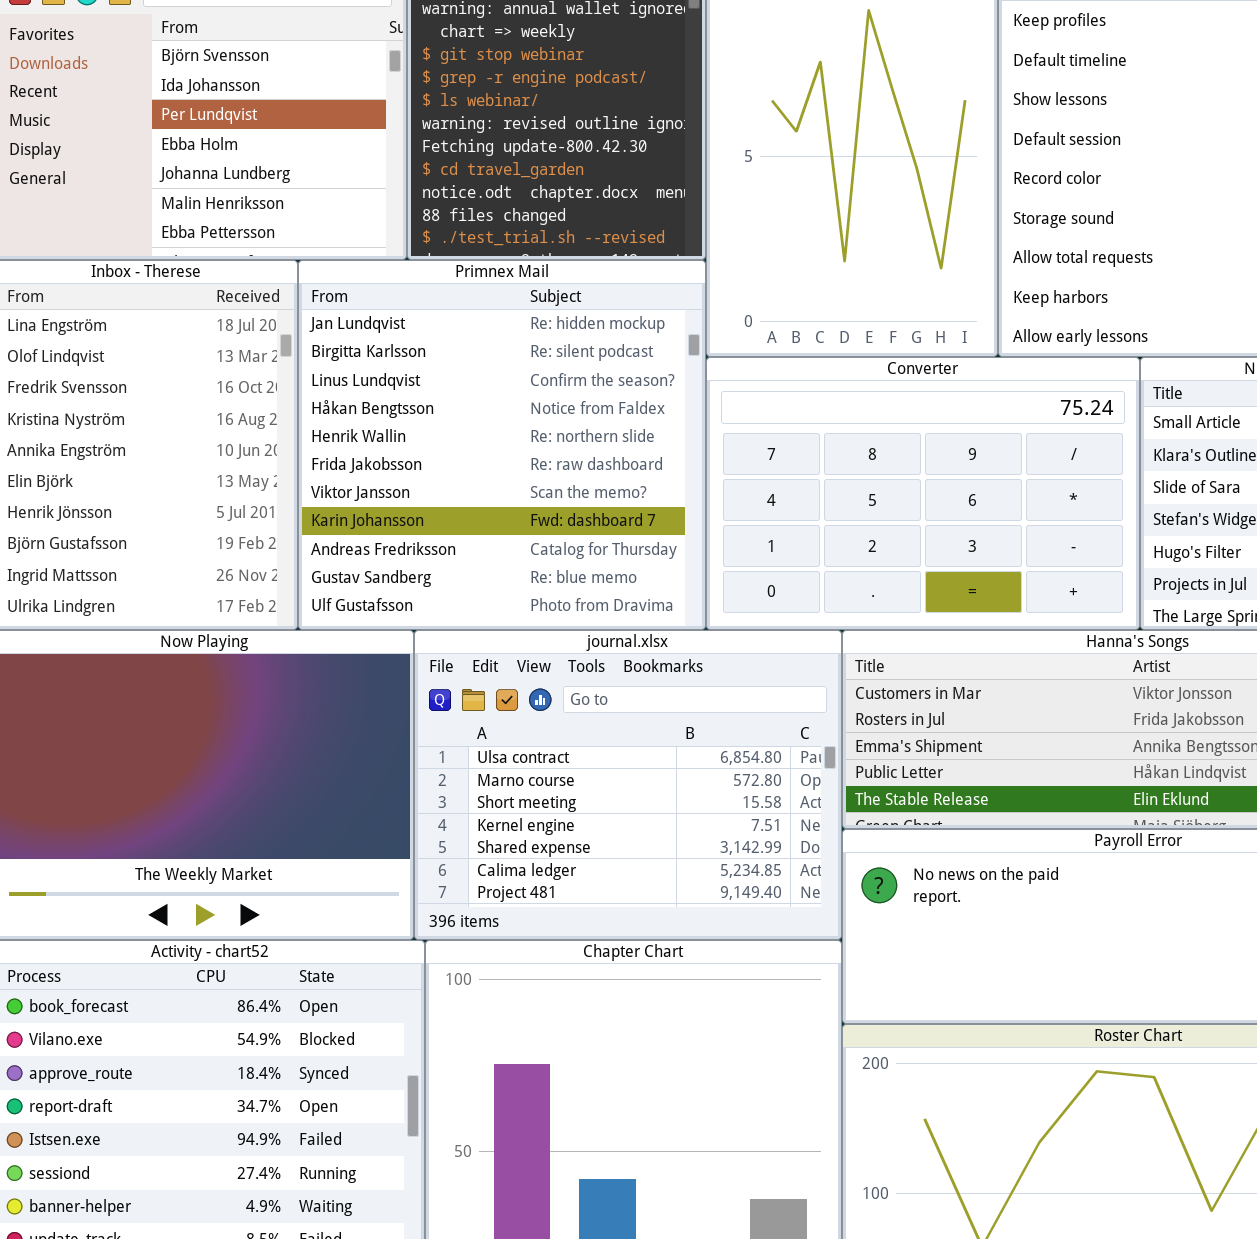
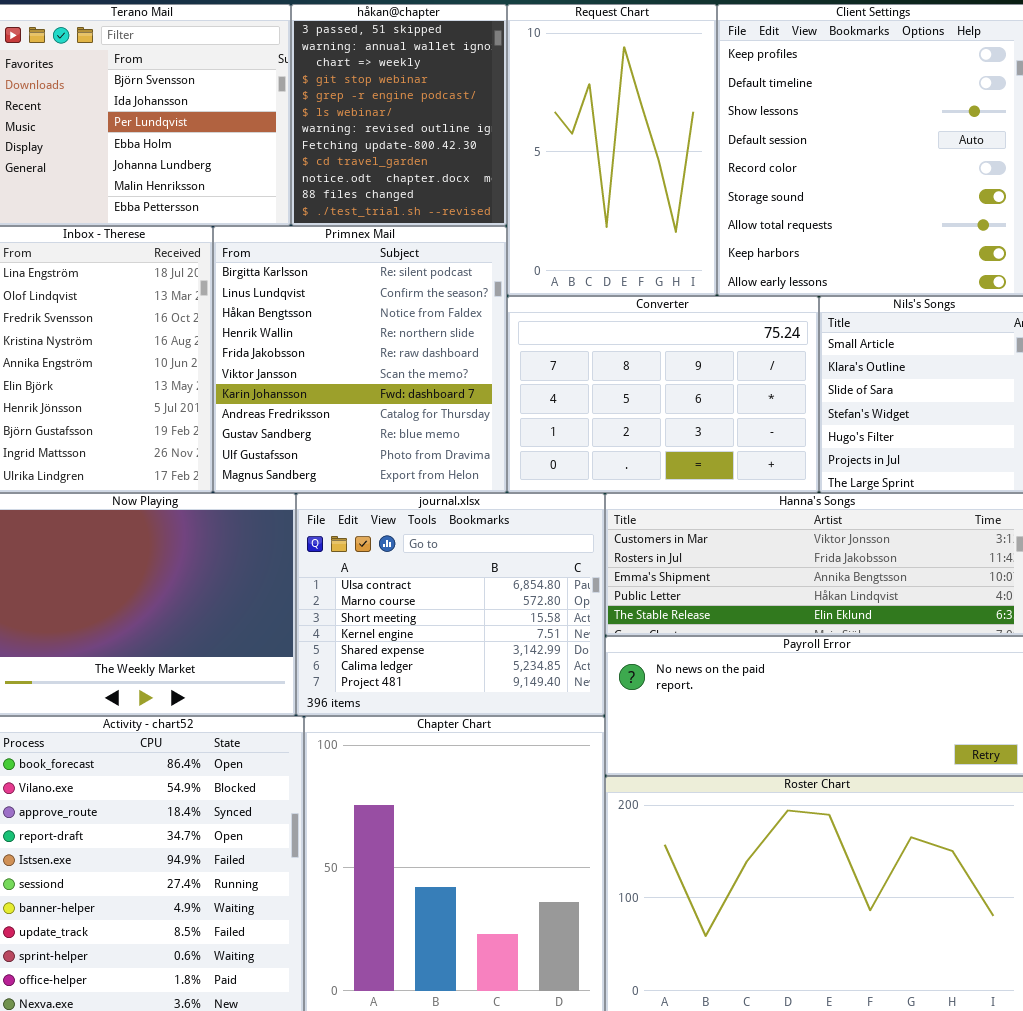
Primnex Mail: [298,260,706,630] -> [213,226,507,493], scrolled down 1 row

